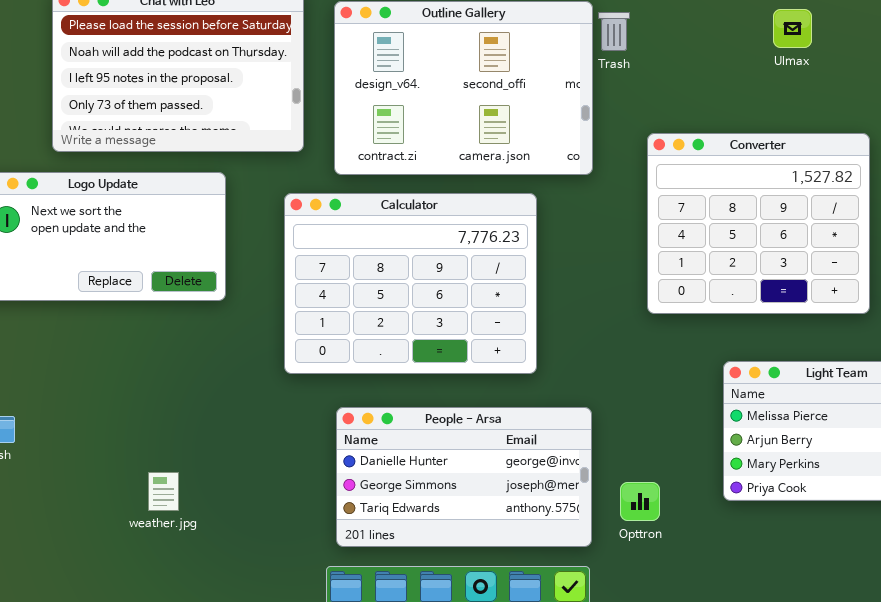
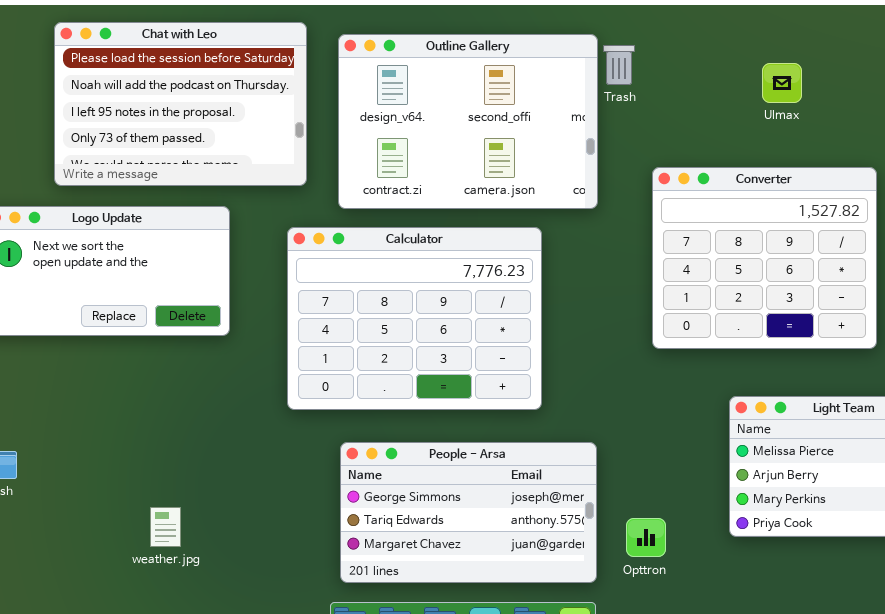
Ulmax: [773,9,812,48] -> [762,63,802,103], moved
People - Arsa: [336,407,592,547] -> [340,442,597,583], scrolled down 1 row

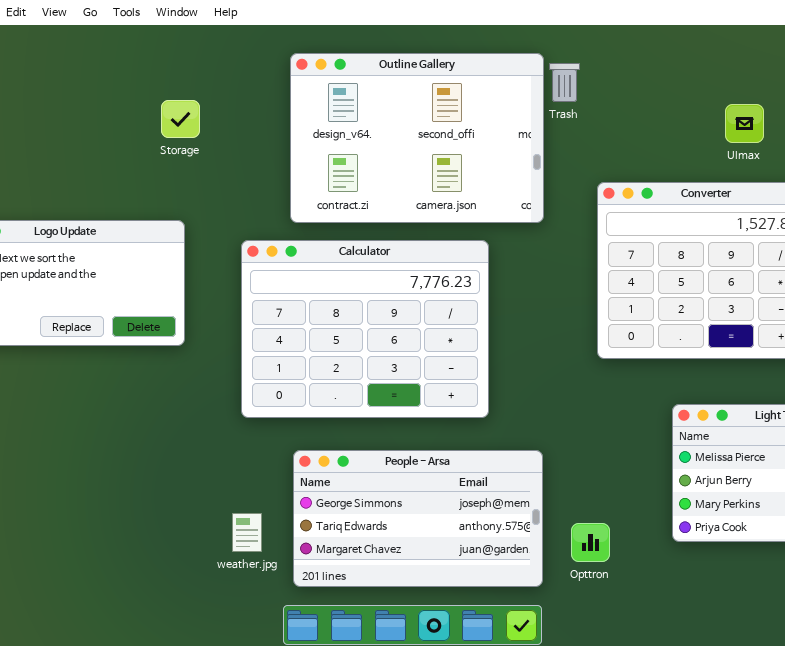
Chat with Leo: [54,22,307,186] -> none, closed
Ulmax: [762,63,802,103] -> [725,104,764,143], moved
weather.jpg: [150,507,181,547] -> [232,513,262,552], moved

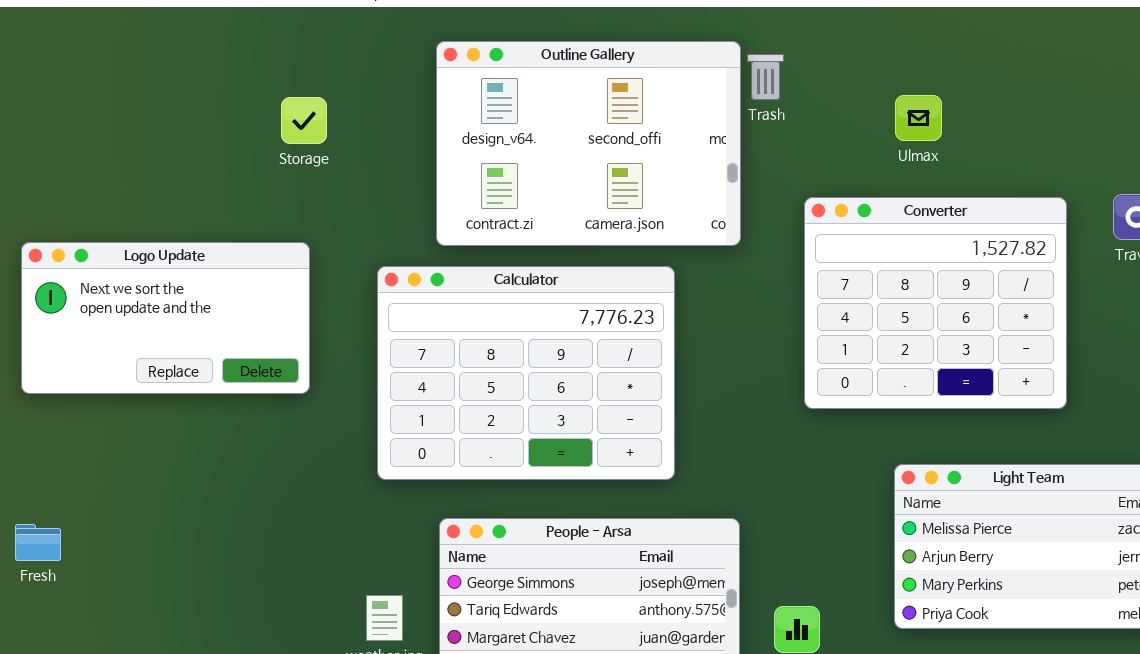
Ulmax: [725,104,764,143] -> [895,95,942,141], moved

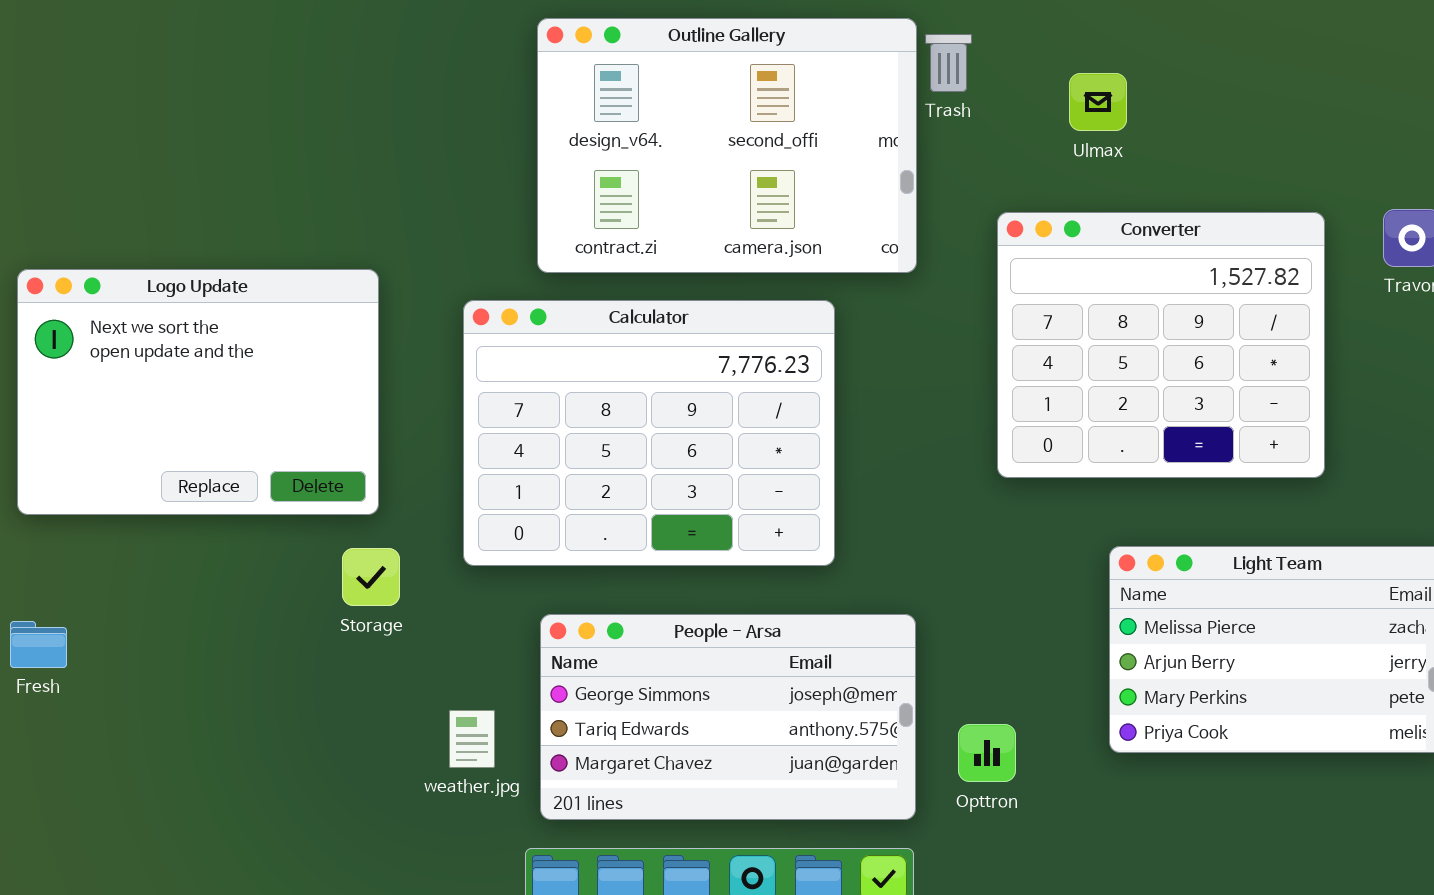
Ulmax: [895,95,942,141] -> [1069,73,1127,131], moved
Storage: [281,97,327,144] -> [342,548,400,606], moved
Logo Update: [21,242,310,394] -> [17,269,379,515], resized

